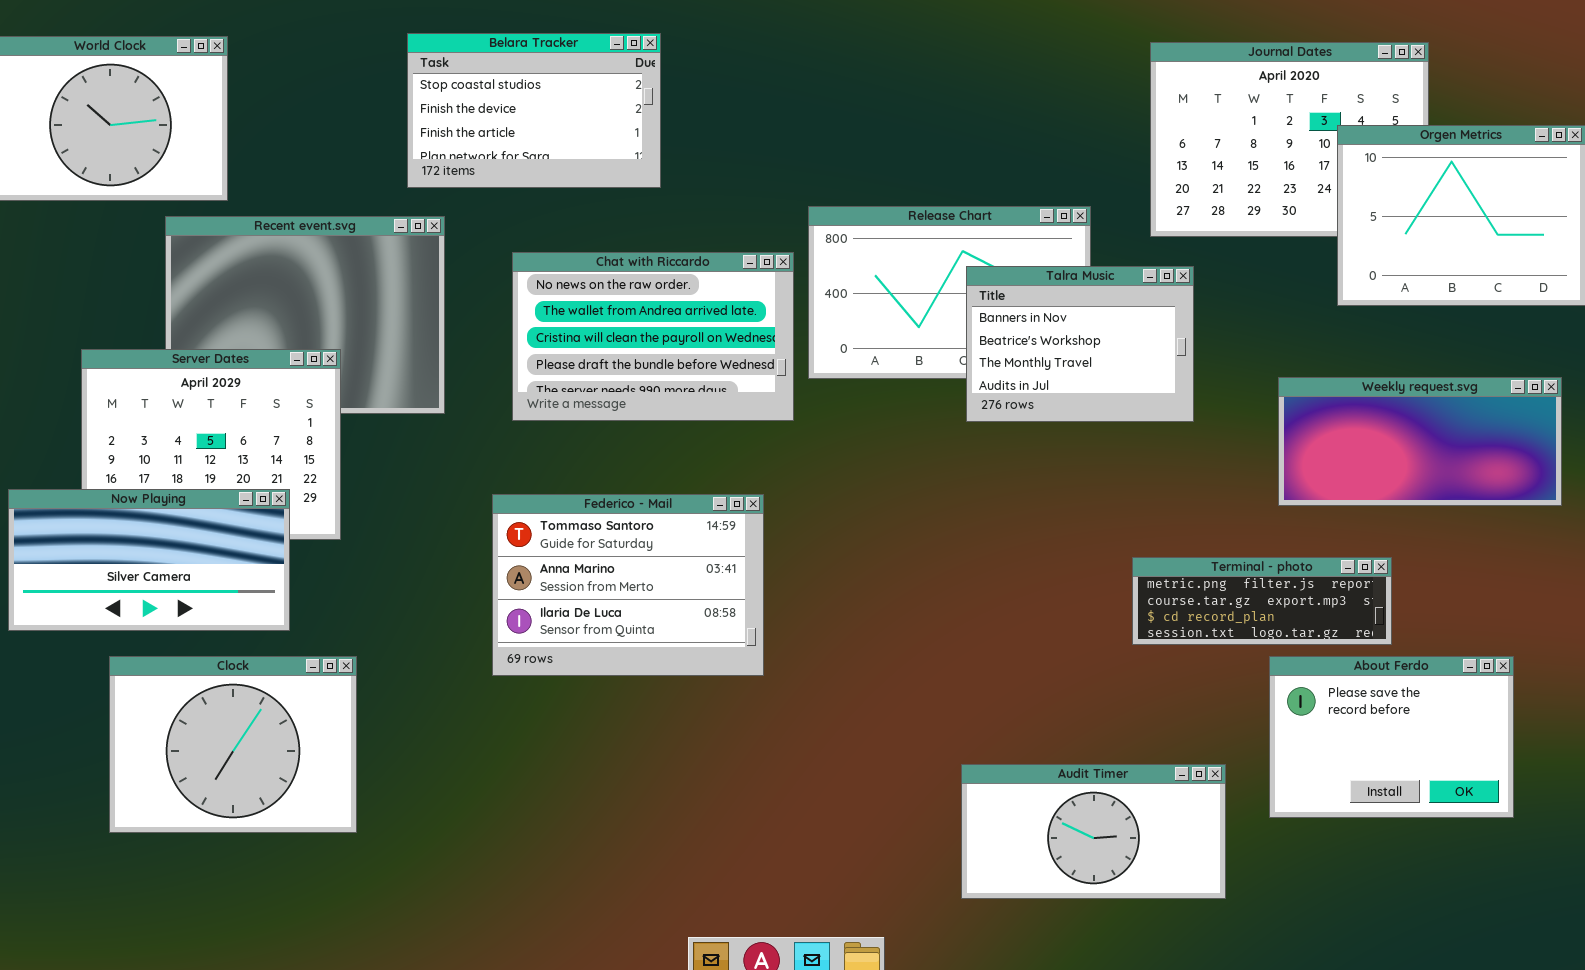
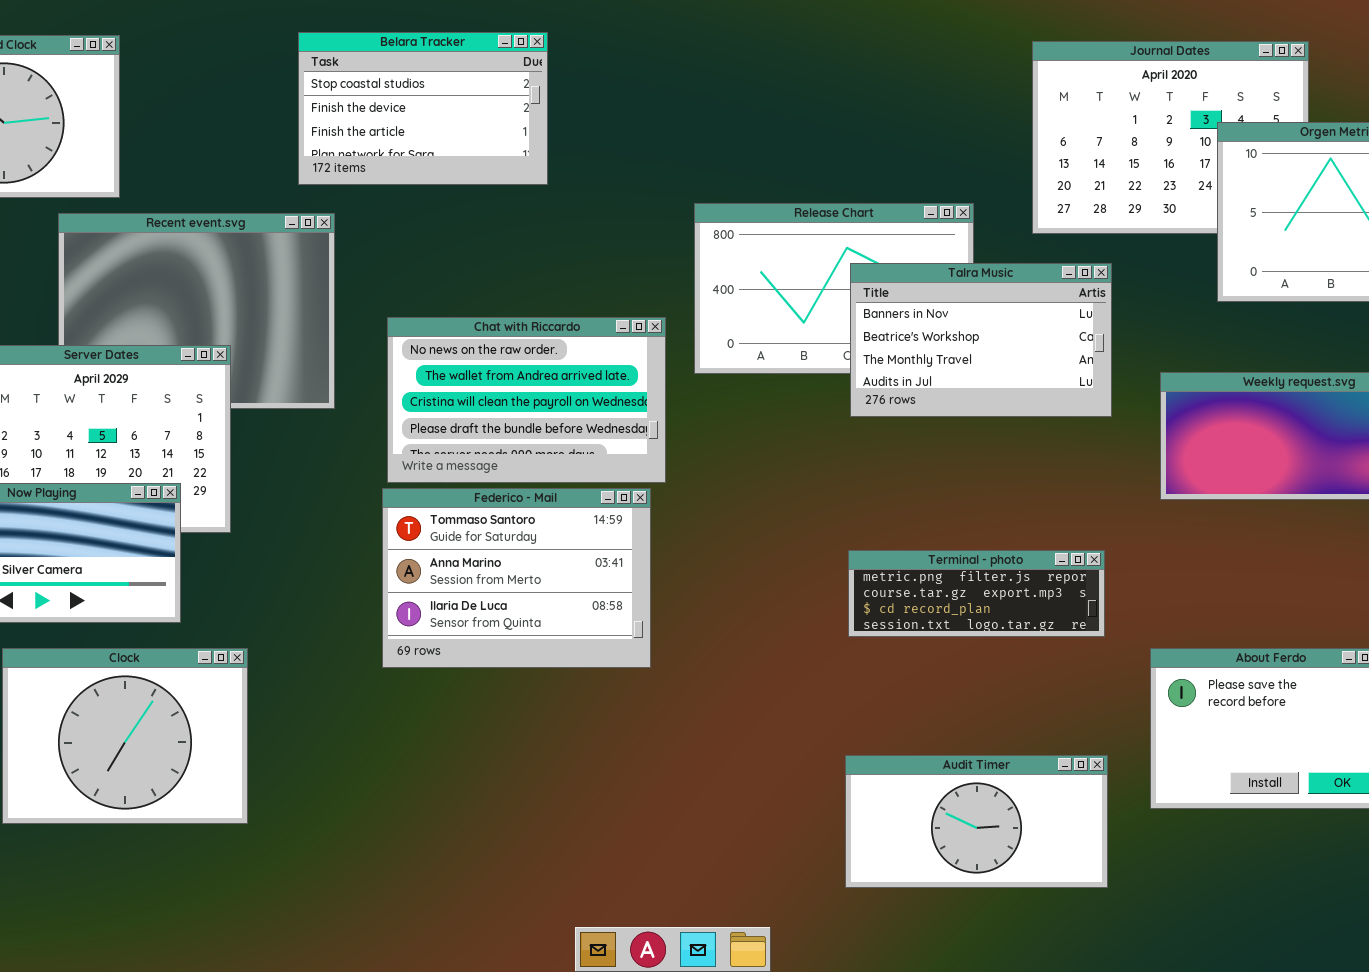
Chat with Riccardo: [512,252,794,421] -> [387,317,666,483], moved
Talra Music: [966,266,1194,422] -> [850,263,1112,417], resized
Terminal - photo: [1132,557,1392,645] -> [848,550,1105,637], moved

